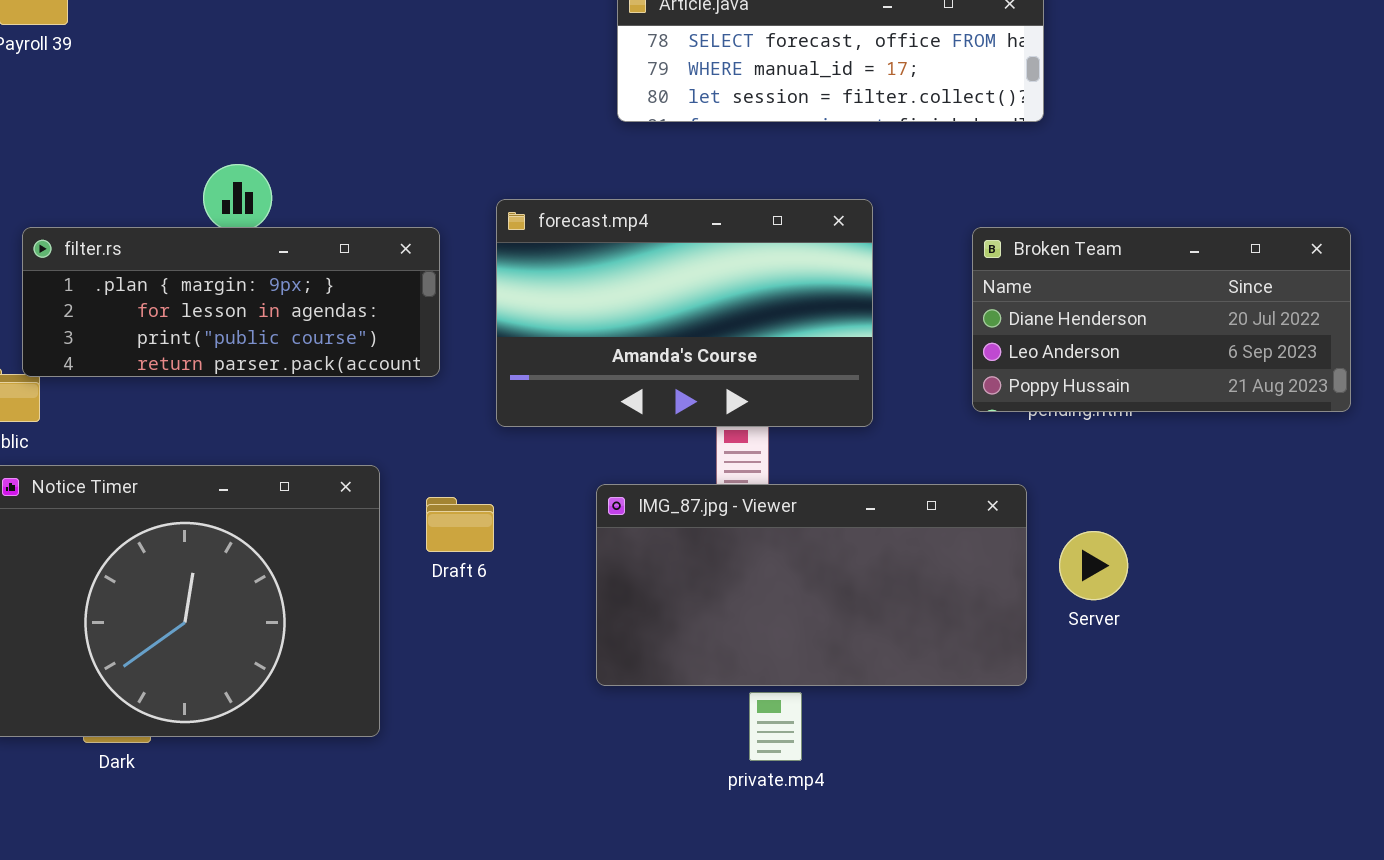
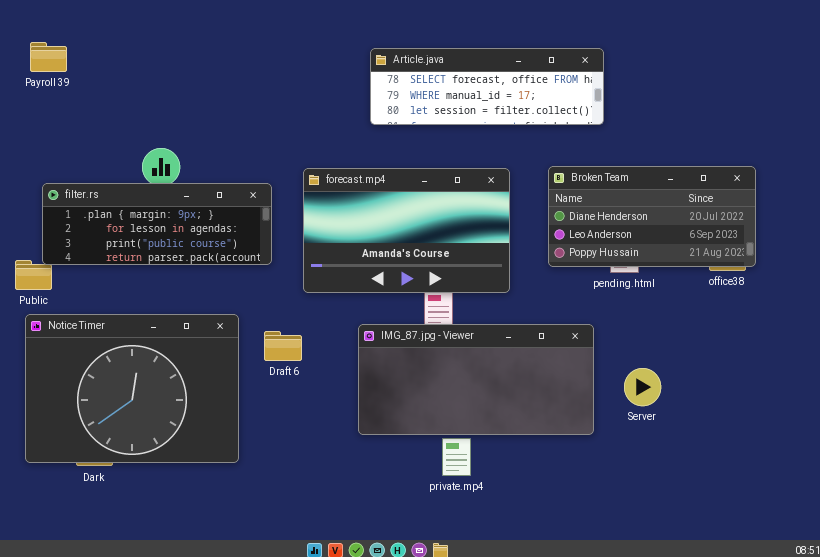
Broken Team: [972,227,1351,412] -> [548,166,756,267], moved
Server: [1059,531,1128,600] -> [624,368,661,406], moved

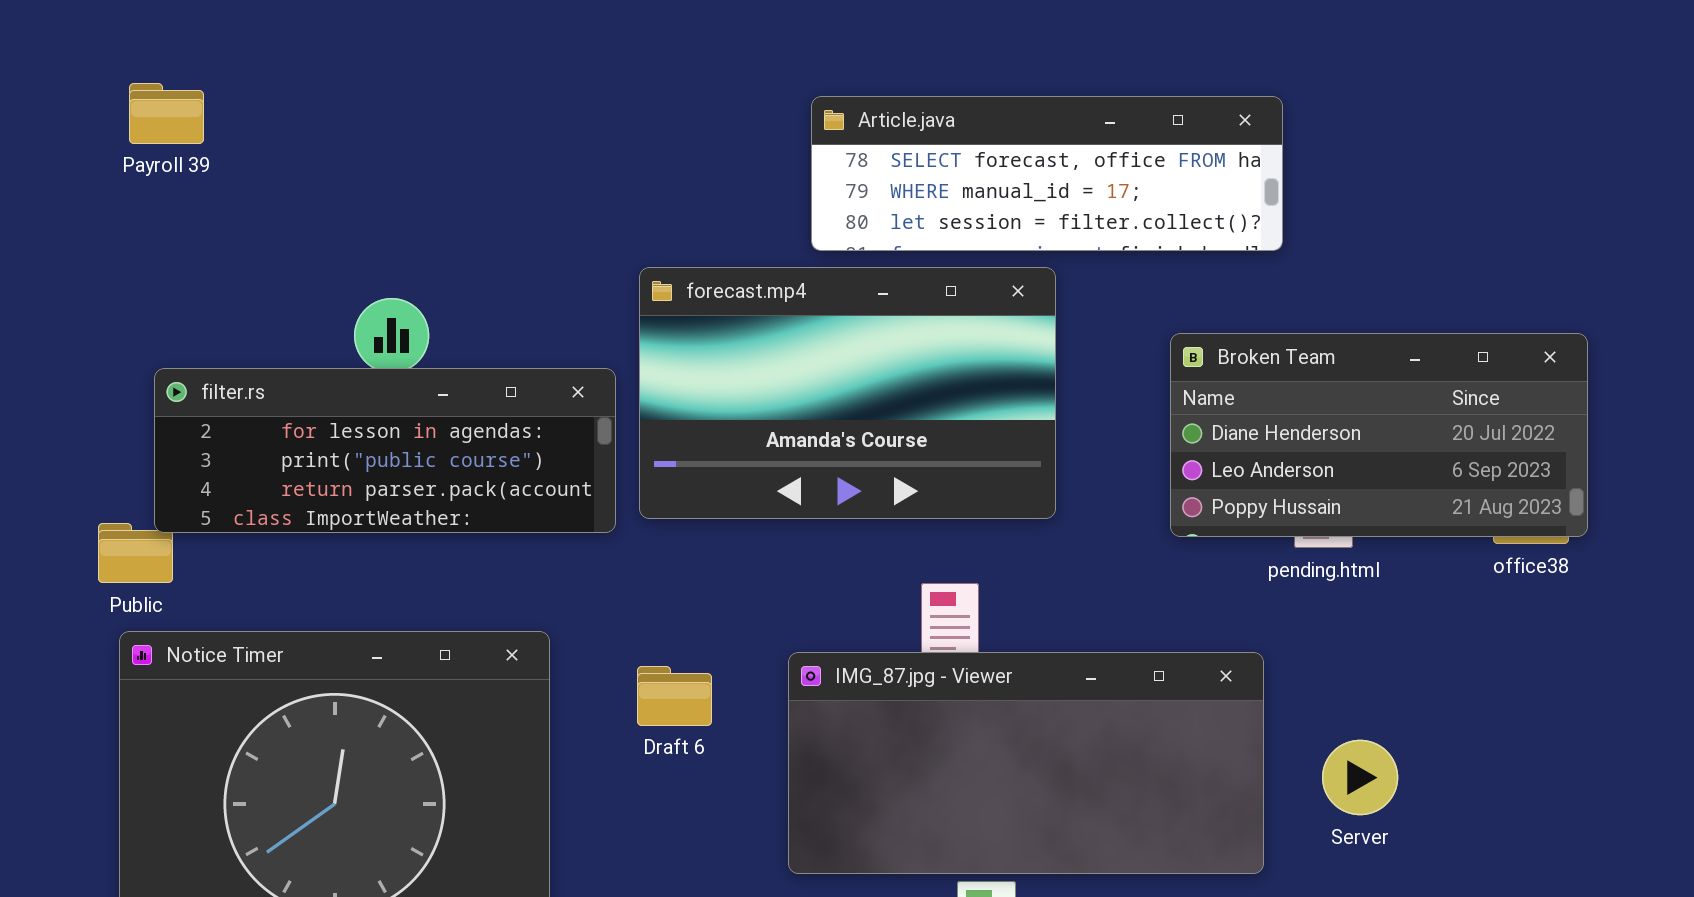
forecast.mp4: [303,168,510,293] -> [639,267,1056,519], moved
filter.rs: [42,183,272,265] -> [154,368,616,533], scrolled down 1 row
Draft 6: [264,331,302,361] -> [637,666,712,726], moved

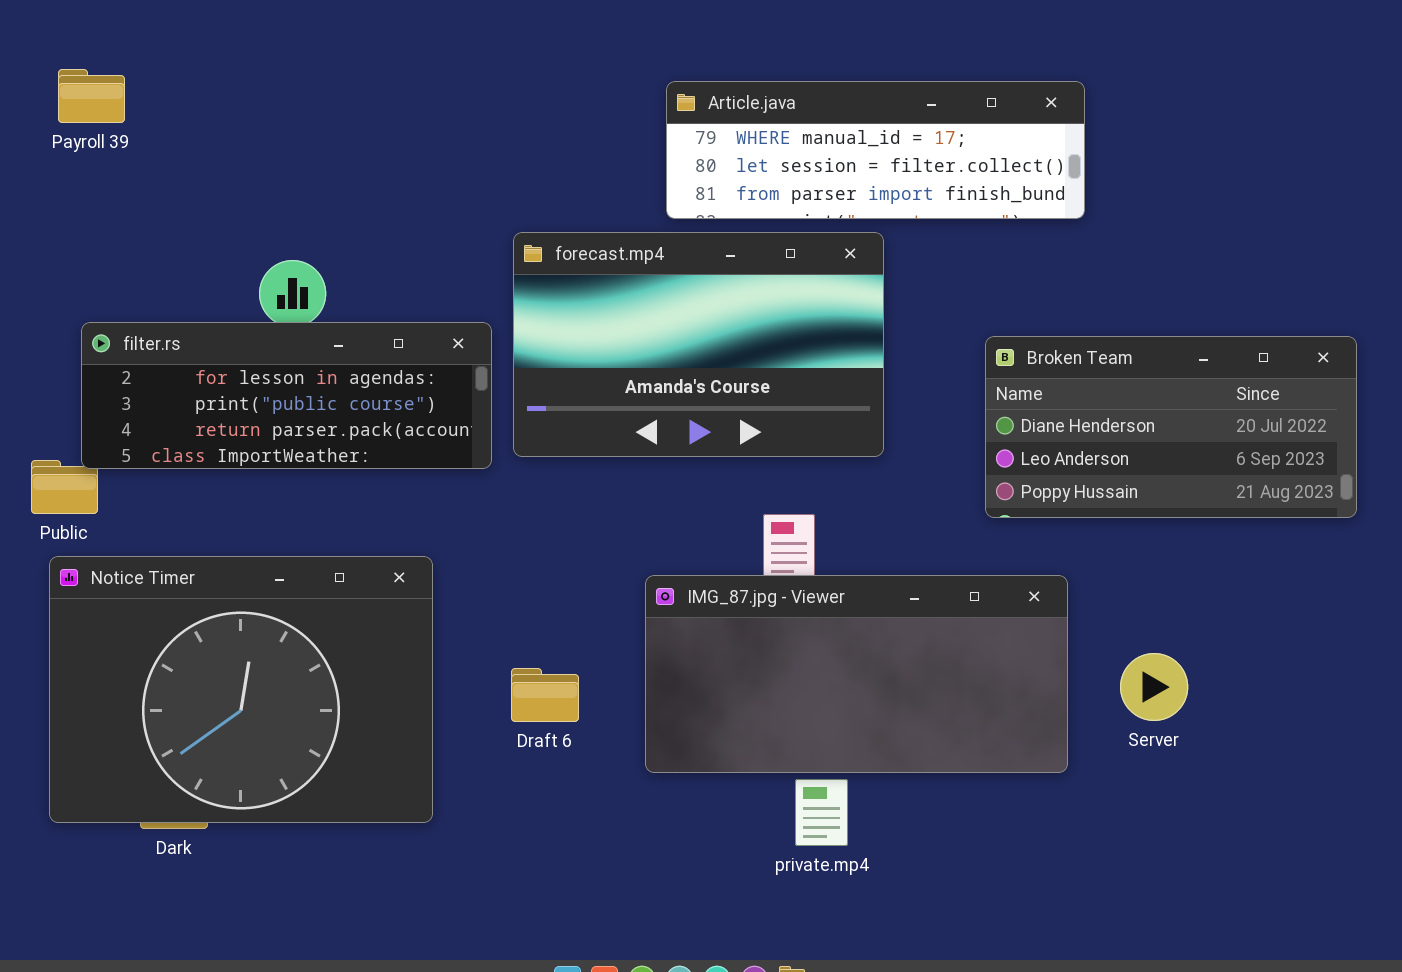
Article.java: [811,96,1283,251] -> [666,81,1085,219], scrolled down 1 row
Broken Team: [1170,333,1588,537] -> [985,336,1357,518], moved
Draft 6: [637,666,712,726] -> [511,668,579,722], moved

